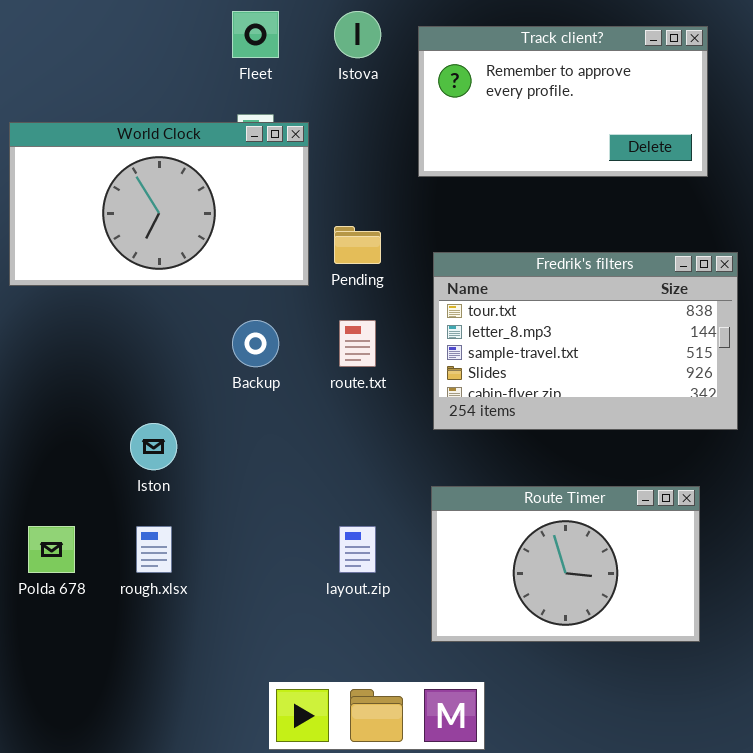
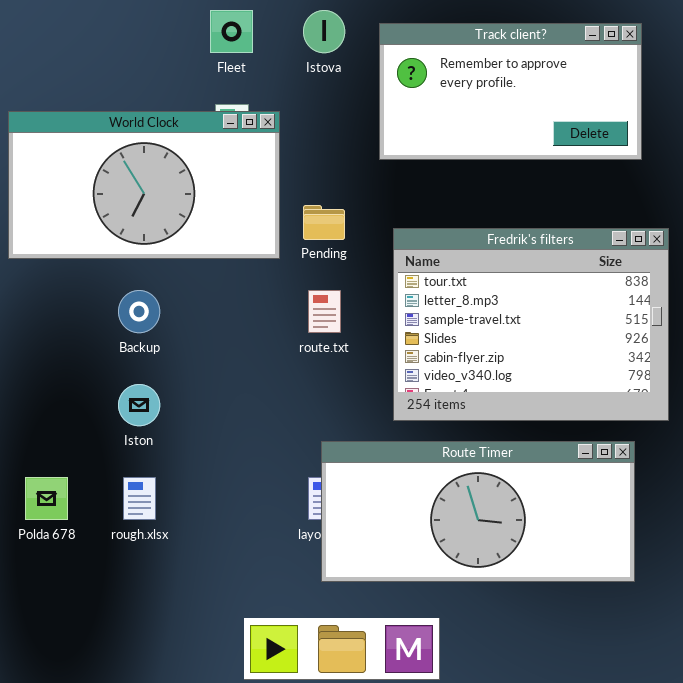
Fredrik's filters: [433,252,738,430] -> [393,228,669,421], resized
Backup: [232,320,279,367] -> [118,290,160,333], moved
Route Timer: [431,486,700,642] -> [321,441,635,582], resized

